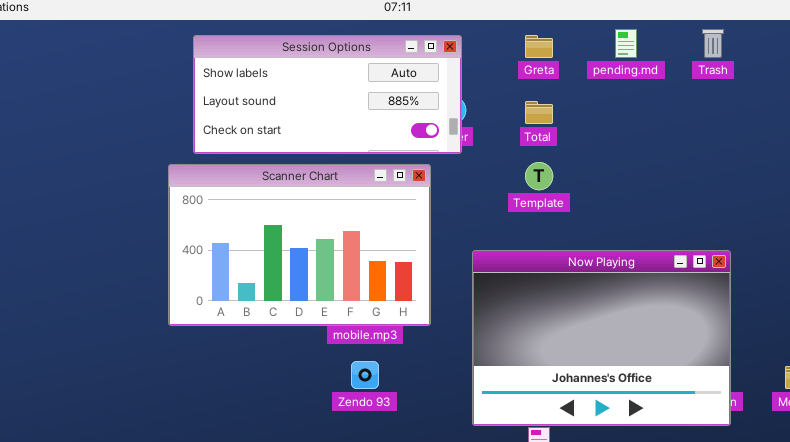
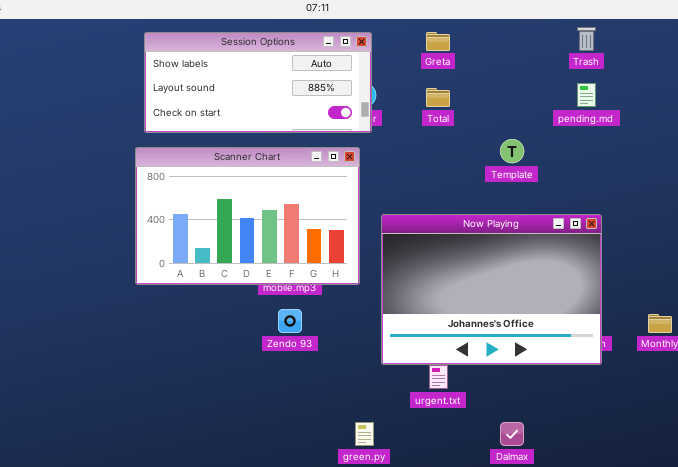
pending.md: [615,29,637,58] -> [577,83,596,107], moved
Template: [525,162,553,190] -> [500,139,524,163], moved
Scanner Chart: [168,164,431,326] -> [135,147,360,285], moved

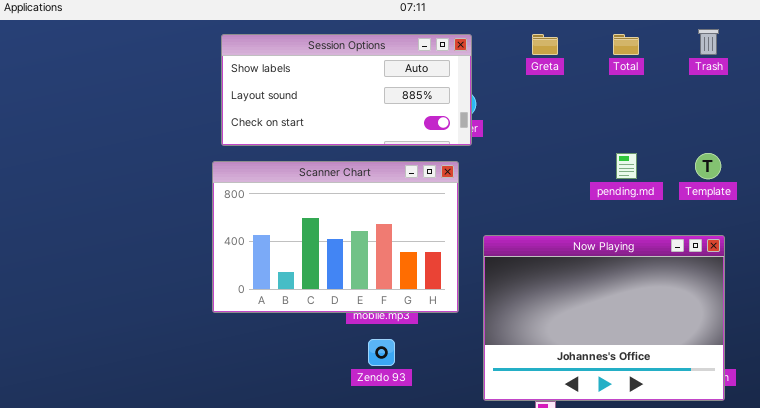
pending.md: [577,83,596,107] -> [616,153,637,179], moved
Total: [426,88,450,107] -> [613,34,639,55], moved
Template: [500,139,524,163] -> [695,153,721,179], moved

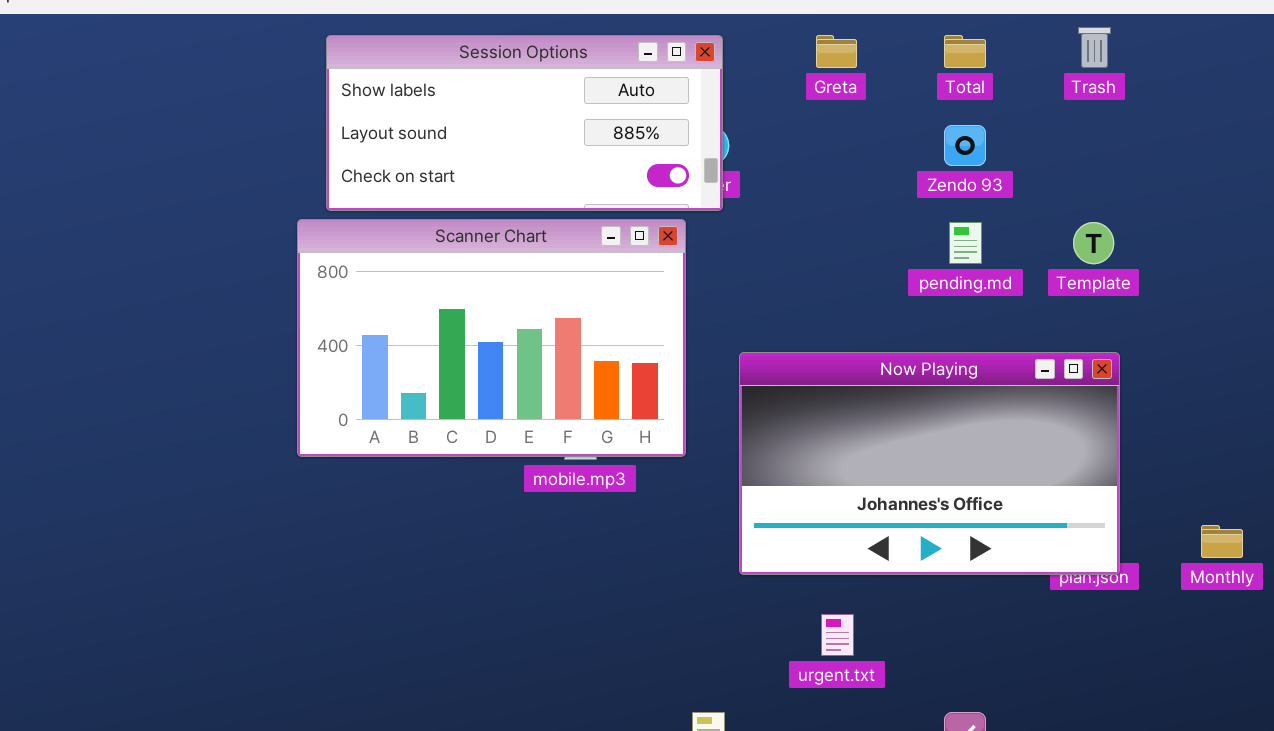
Scanner Chart: [212,161,459,313] -> [297,219,686,457], moved
Now Playing: [483,235,725,401] -> [739,352,1120,575], resized
Zendo 93: [368,339,395,366] -> [944,125,986,166], moved

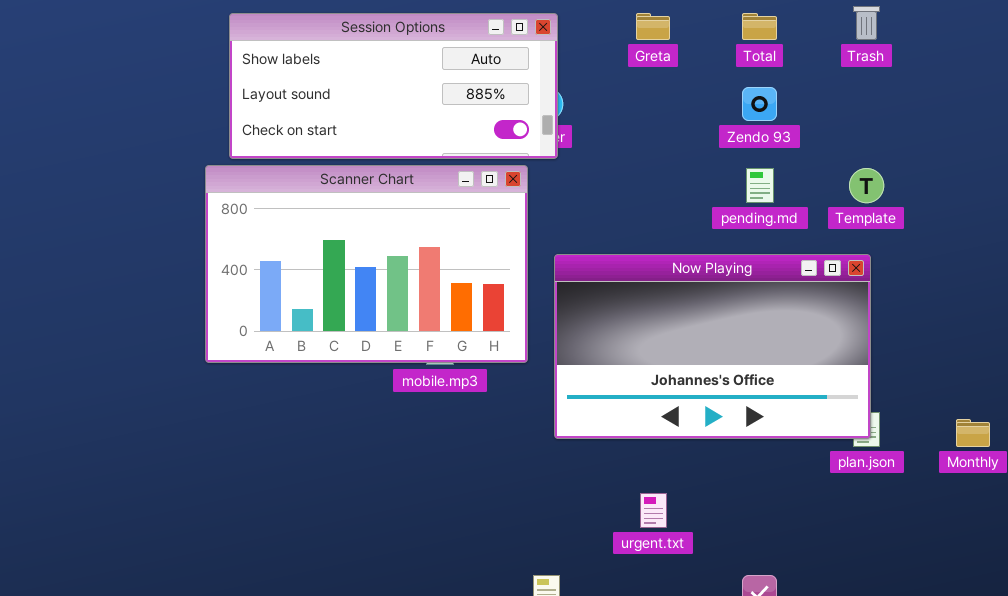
Now Playing: [739,352,1120,575] -> [554,254,871,439], moved

